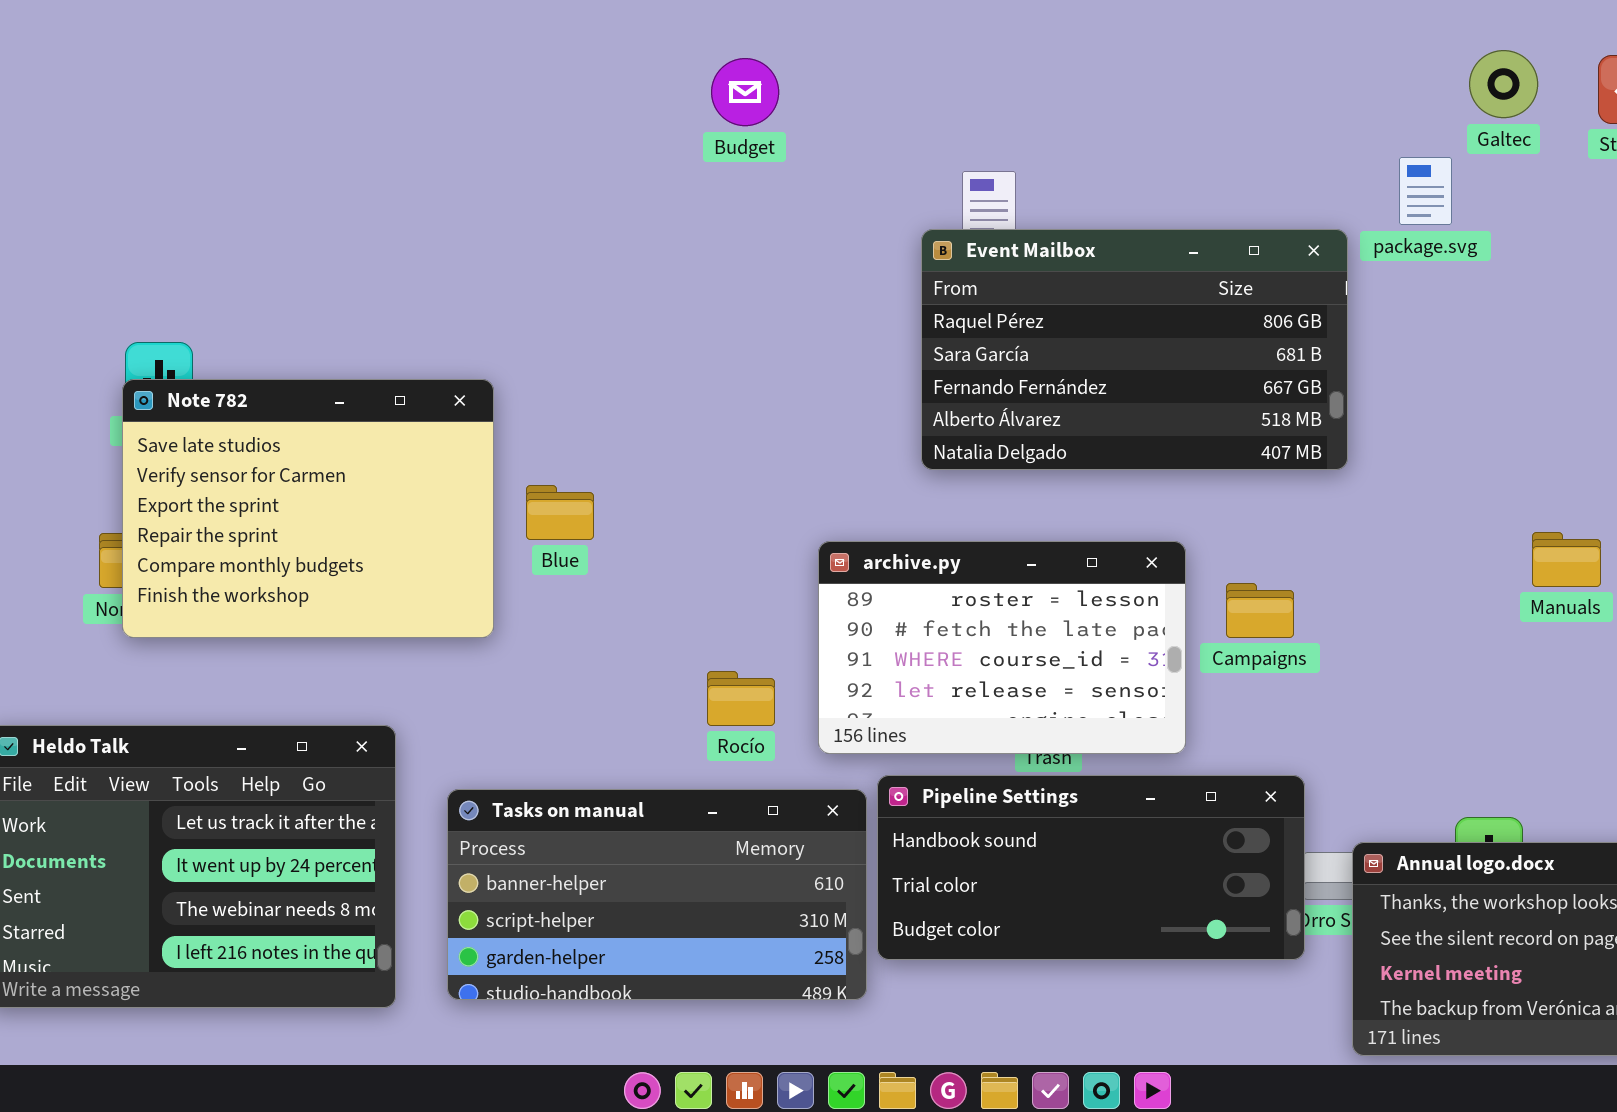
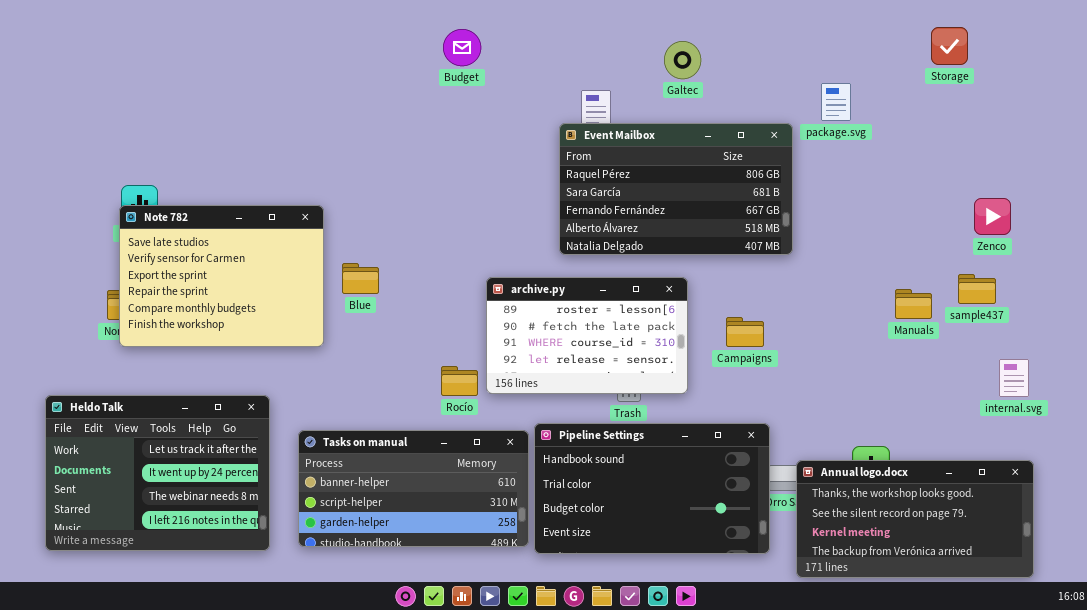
Galtec: [1469,50,1538,118] -> [664,41,701,79], moved
archive.py: [818,541,1186,754] -> [486,277,688,394], moved
Pipeline Settings: [877,775,1305,960] -> [534,423,770,554], resized

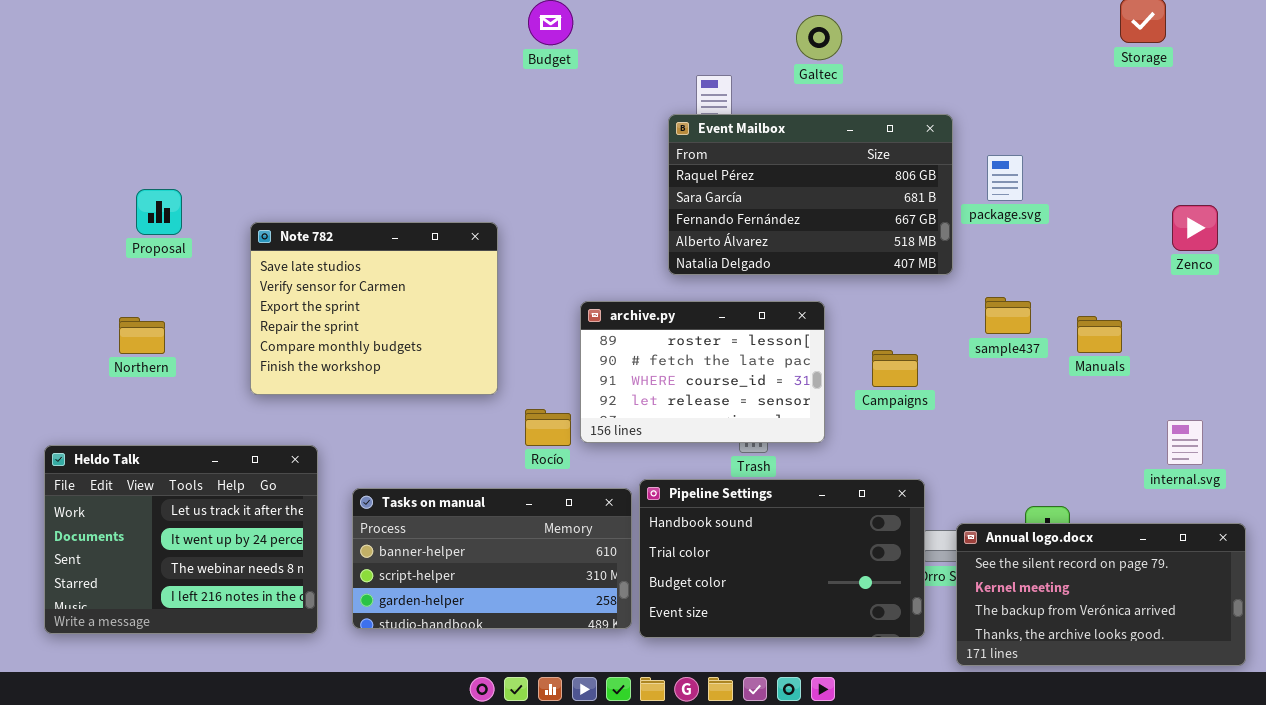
package.svg: [821,83,851,121] -> [987,155,1023,201], moved
Note 782: [119,205,324,347] -> [250,222,498,395], moved
sample437: [958,274,996,304] -> [985,297,1031,334], moved
internal.svg: [999,359,1029,397] -> [1167,420,1203,465], moved
Annual logo.docx: [796,460,1034,578] -> [956,523,1246,666], scrolled down 1 row

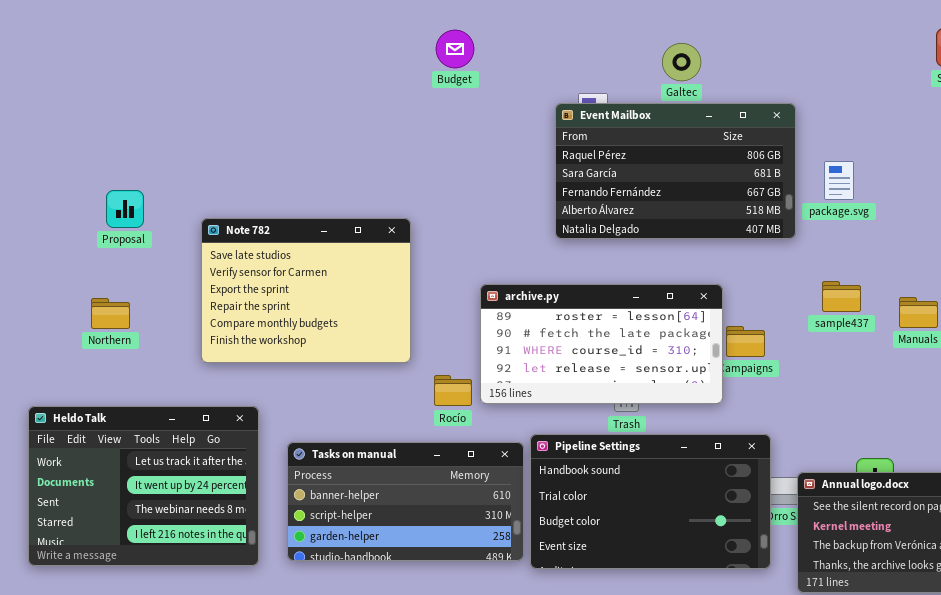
Event Mailbox: [668,114,953,275] -> [555,103,796,239], moved
archive.py: [580,301,825,443] -> [480,284,723,404], resized

